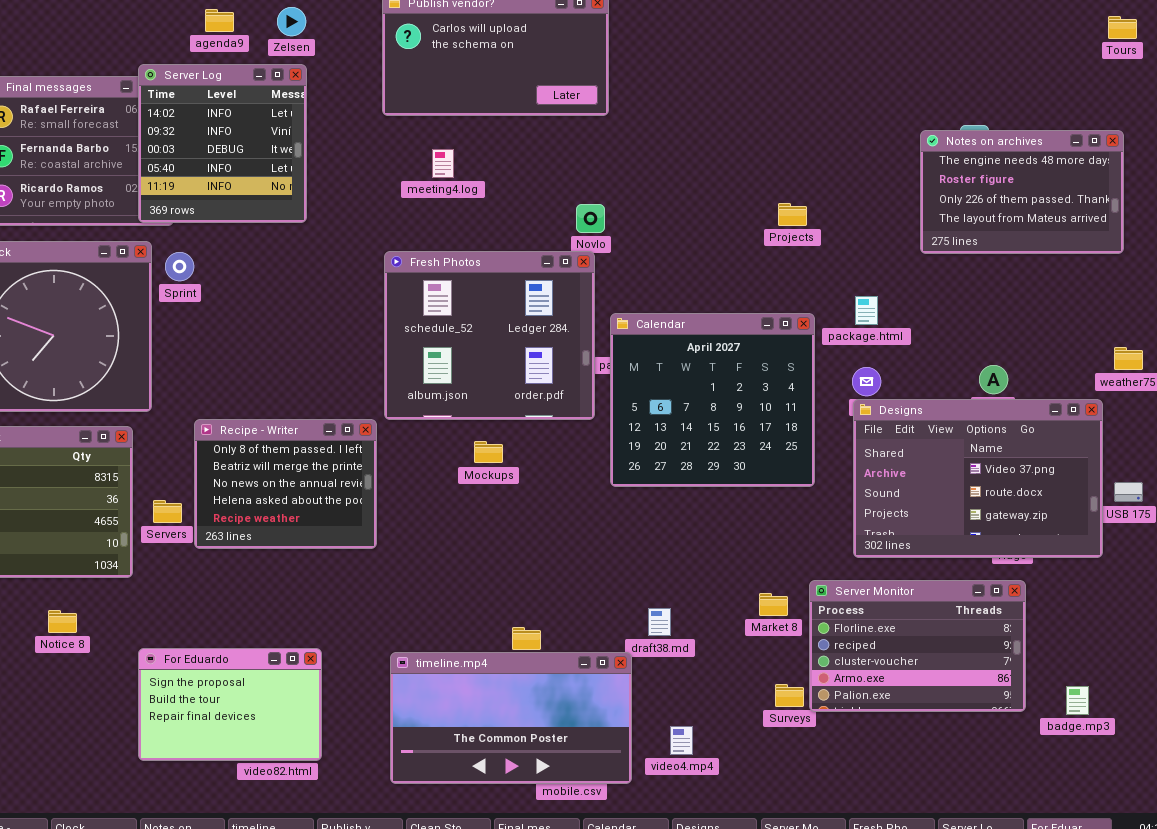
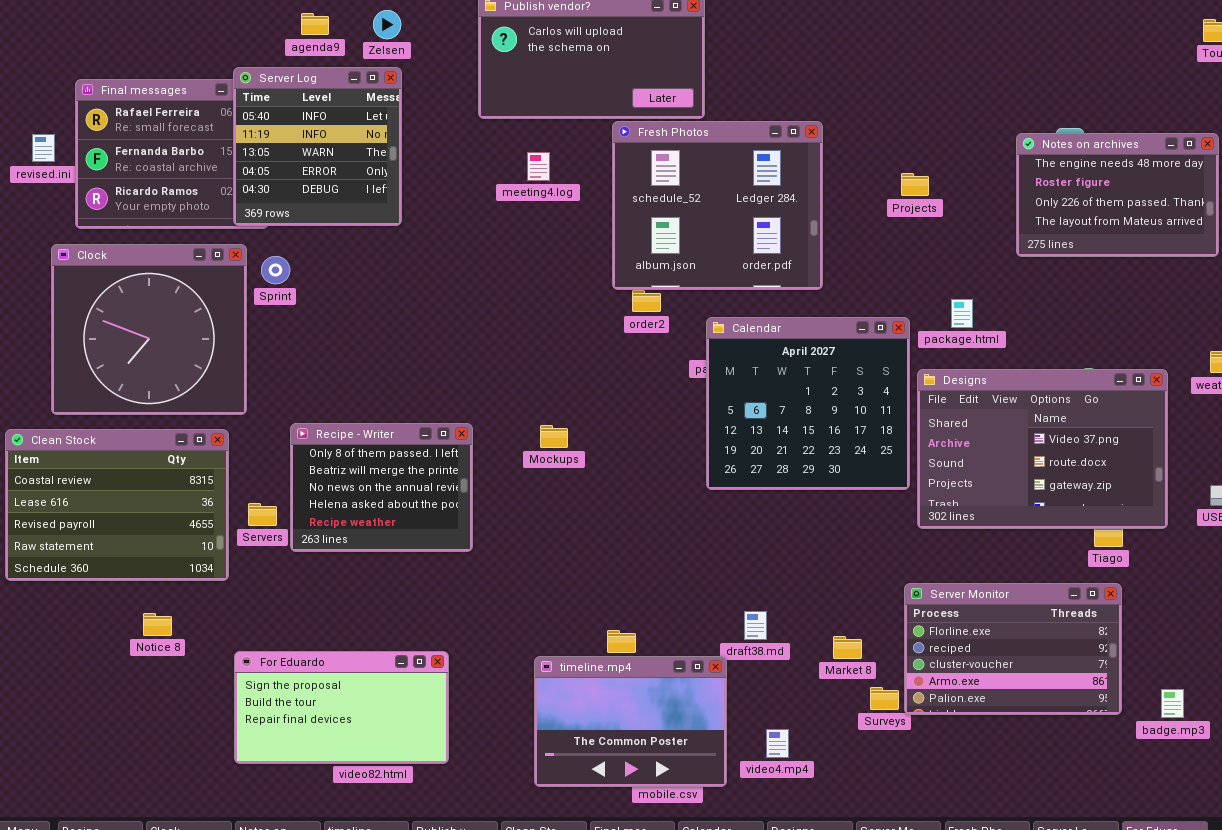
Server Log: [138,64,307,223] -> [233,67,402,226], scrolled down 3 rows
Projects: [778,203,807,226] -> [901,173,929,196], moved
Fresh Photos: [384,251,595,420] -> [612,121,823,290], moved
Designs: [853,399,1103,558] -> [917,369,1168,529], moved
Mockups: [474,441,503,463] -> [540,425,568,448], moved
Market 8: [759,593,788,616] -> [833,636,862,659], moved
For Eduardo: [138,648,322,761] -> [234,651,449,764], resized
timeline.mp4: [390,652,632,784] -> [534,656,727,787], resized

